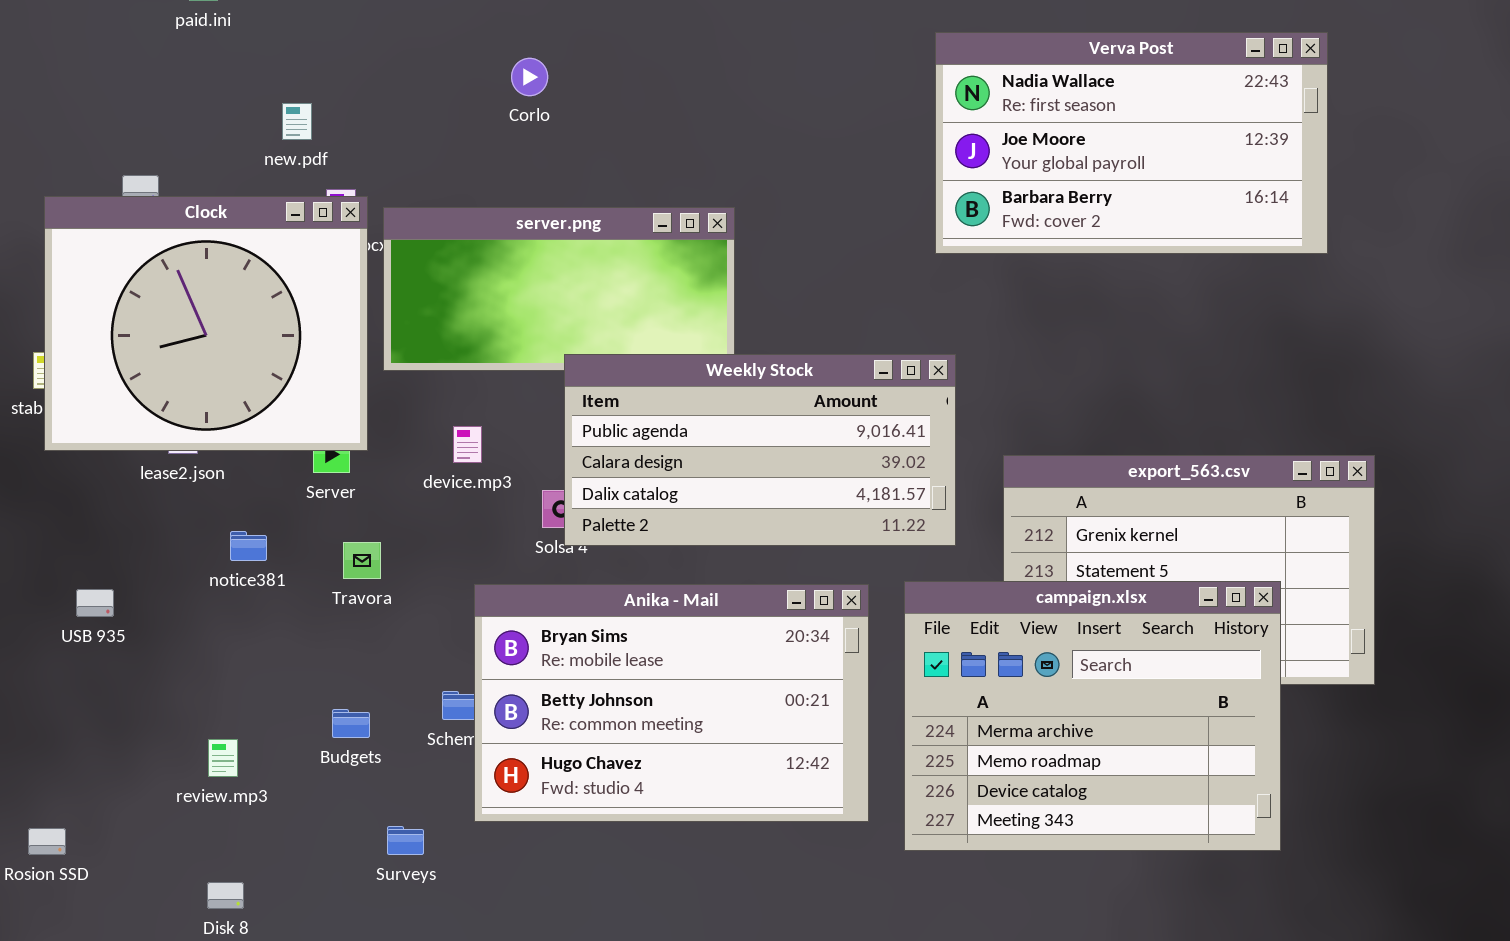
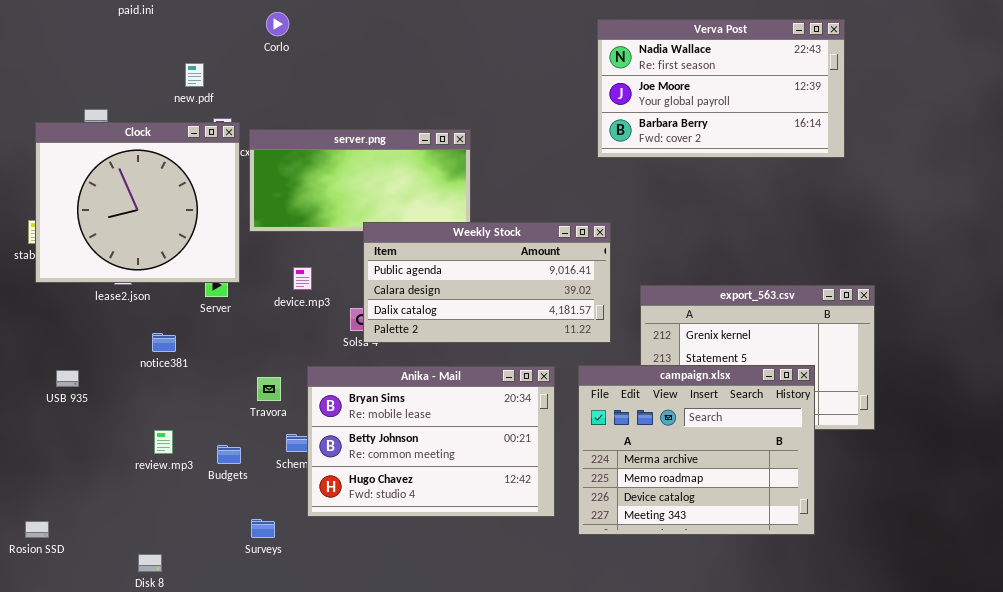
Corlo: [511,58,548,96] -> [266,12,289,36], moved
Travora: [343,542,381,579] -> [257,377,281,401], moved
review.mp3: [208,739,238,777] -> [154,430,173,454], moved

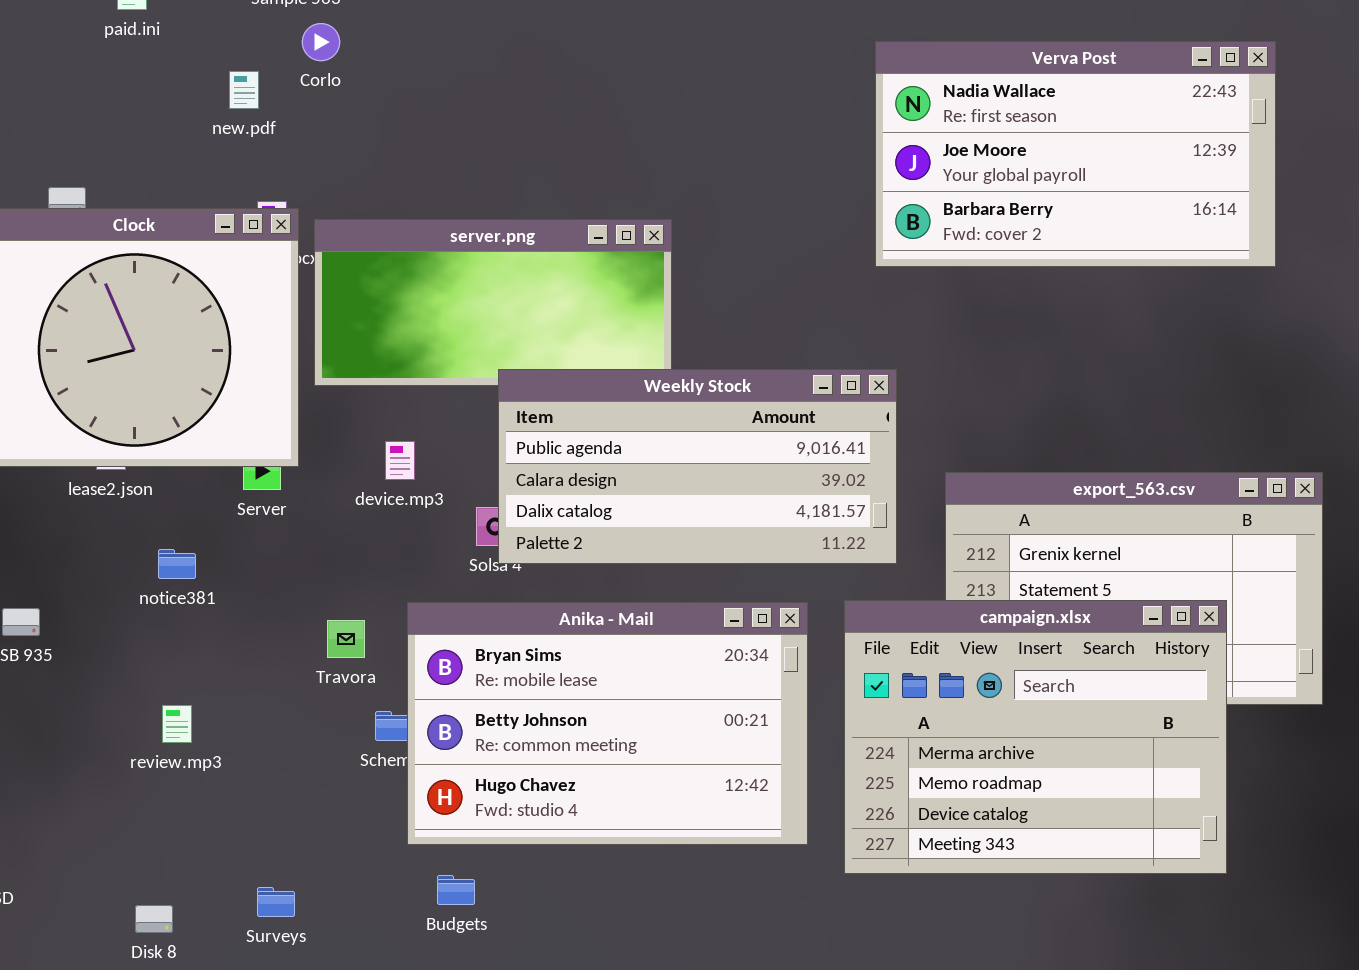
Corlo: [266,12,289,36] -> [302,23,340,61], moved
new.pdf: [185,63,204,87] -> [229,71,259,109], moved
Budgets: [217,445,241,464] -> [437,875,475,905], moved
Surveys: [251,519,275,538] -> [257,887,295,917], moved

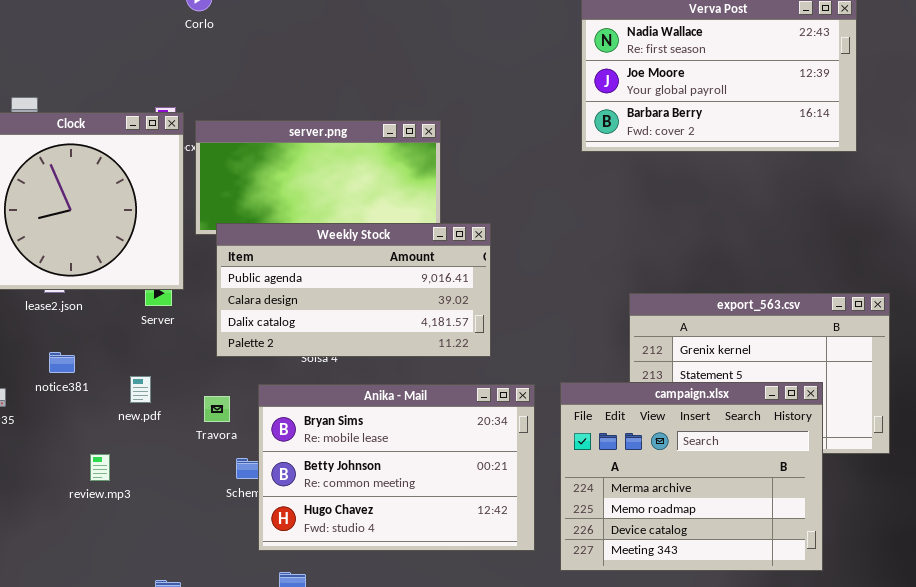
new.pdf: [229,71,259,109] -> [130,376,151,403], moved
Weekly Stock: [498,369,897,564] -> [216,223,491,357], moved
notice381: [158,549,196,579] -> [49,352,75,373], moved

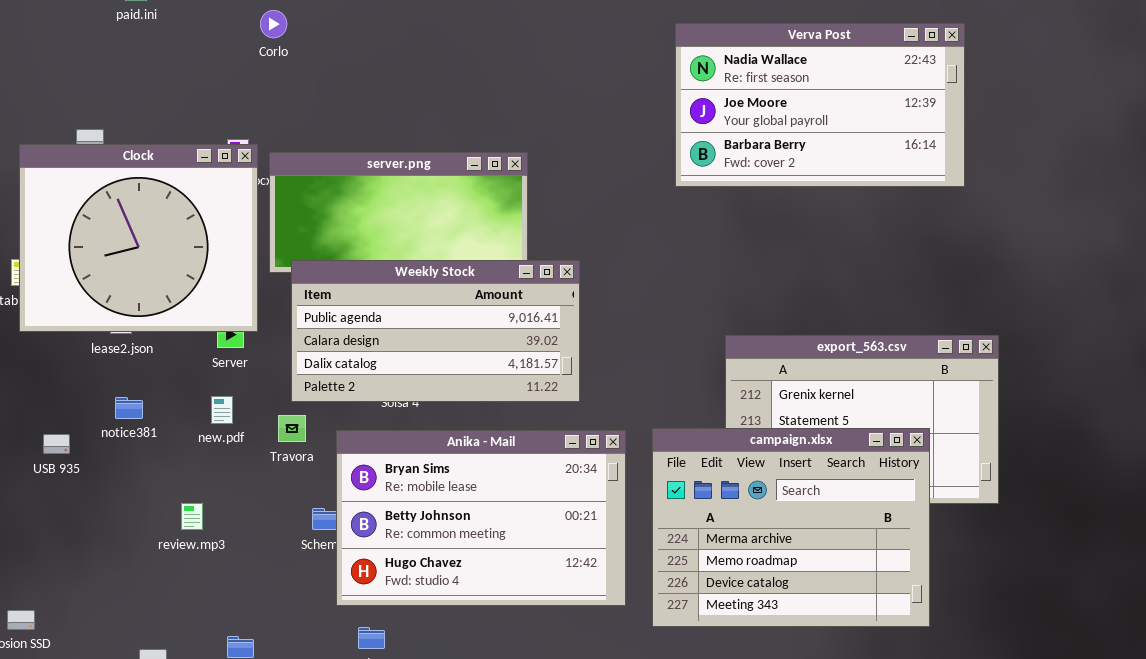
new.pdf: [130,376,151,403] -> [211,396,233,424], moved
Travora: [204,396,230,422] -> [278,415,306,442], moved
review.mp3: [90,454,110,481] -> [181,503,203,530], moved

